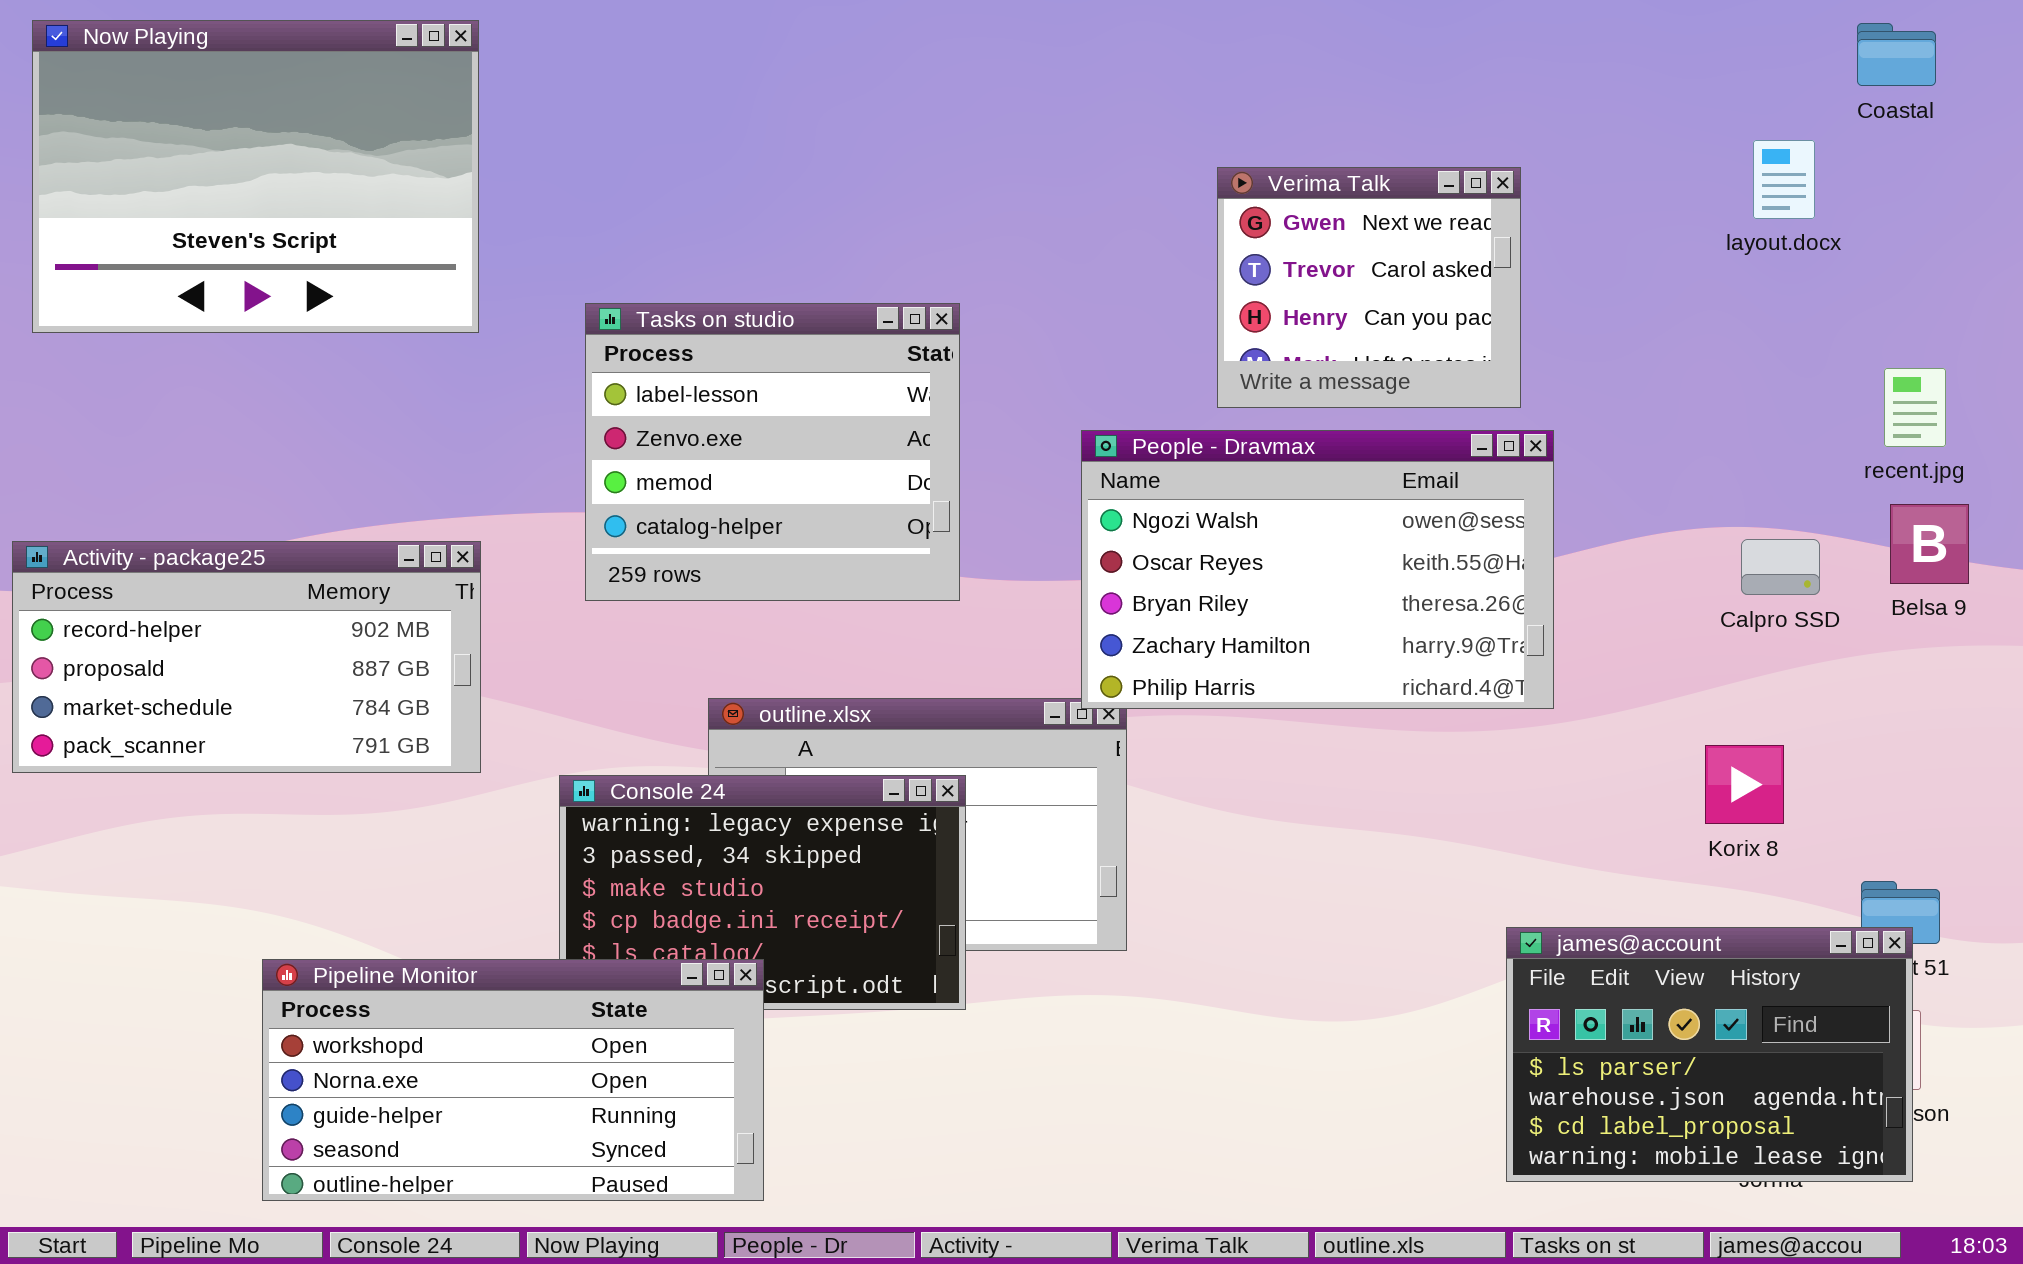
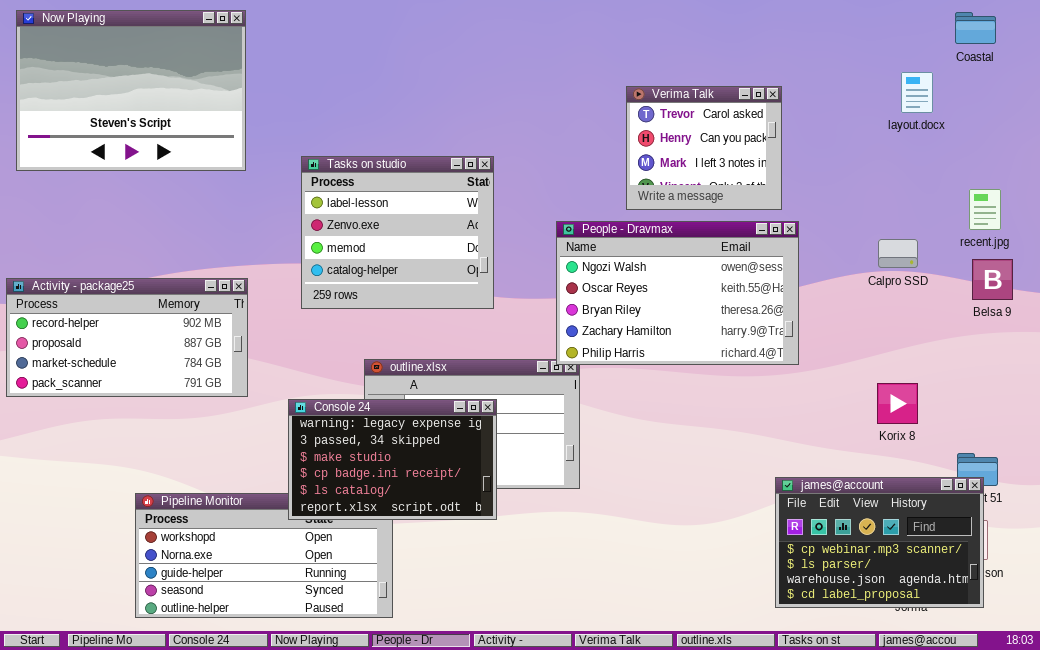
Verima Talk: [1217,167,1521,408] -> [626,86,782,210], scrolled down 1 row
Calpro SSD: [1741,539,1820,595] -> [878,239,918,268], moved
Console 24: [559,775,966,1010] -> [288,399,497,520], raised
james@account: [1506,927,1913,1182] -> [775,477,984,608], scrolled up 1 row

